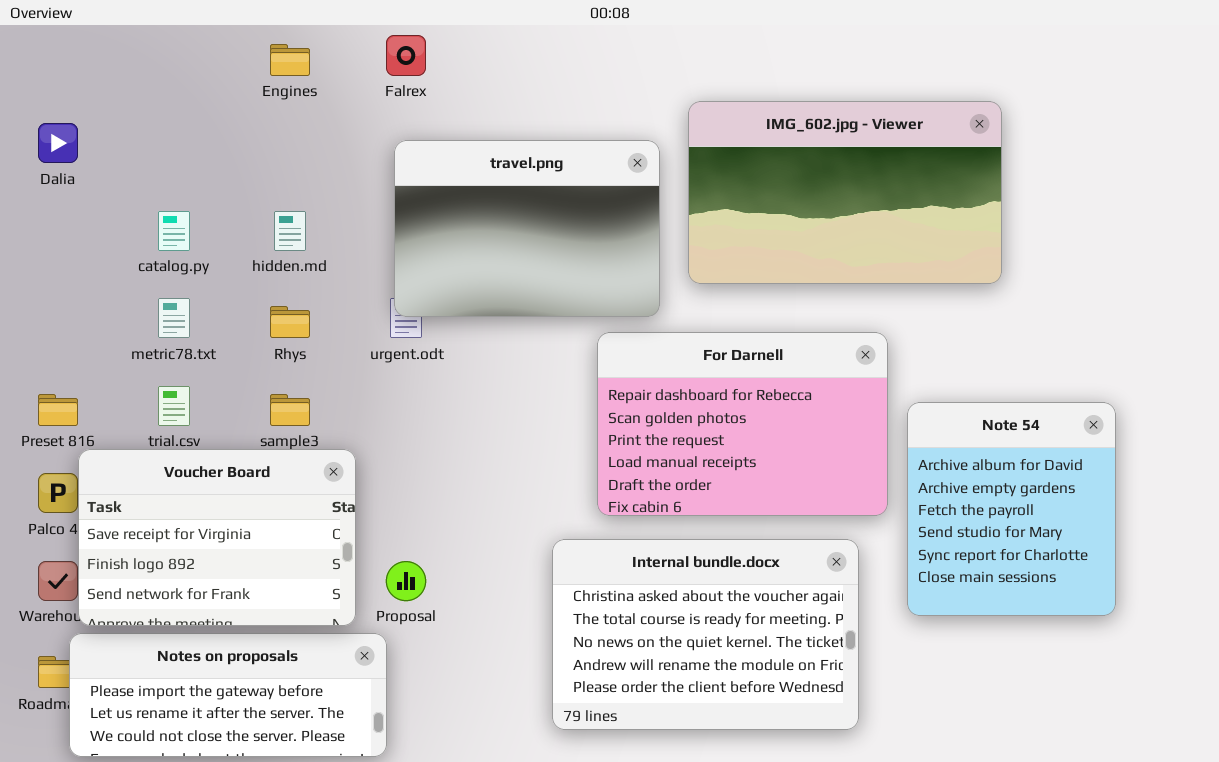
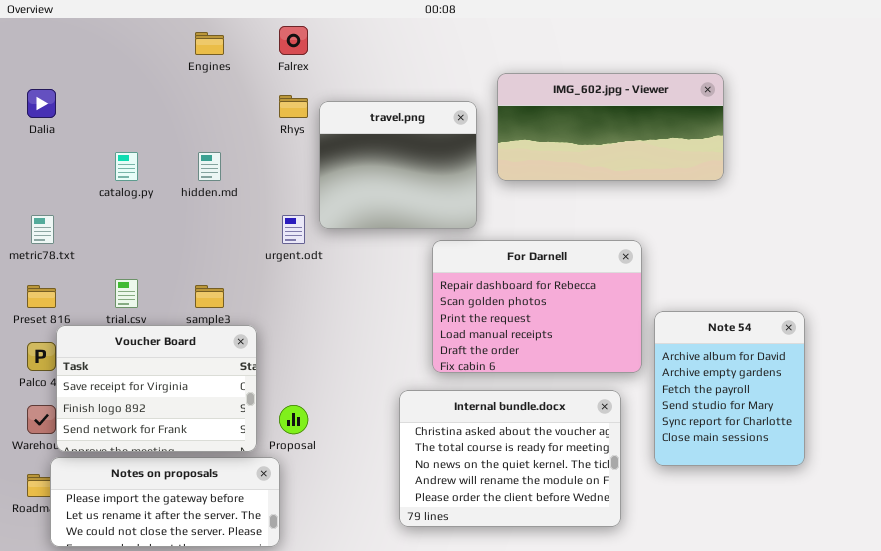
IMG_602.jpg - Viewer: [688,101,1002,284] -> [497,73,724,181], resized
travel.png: [394,140,660,317] -> [319,101,477,229], resized
metric78.txt: [158,298,190,338] -> [31,215,54,244], moved
Rhys: [270,306,310,338] -> [279,95,308,118], moved
Note 54: [907,402,1116,616] -> [654,311,805,466], moved

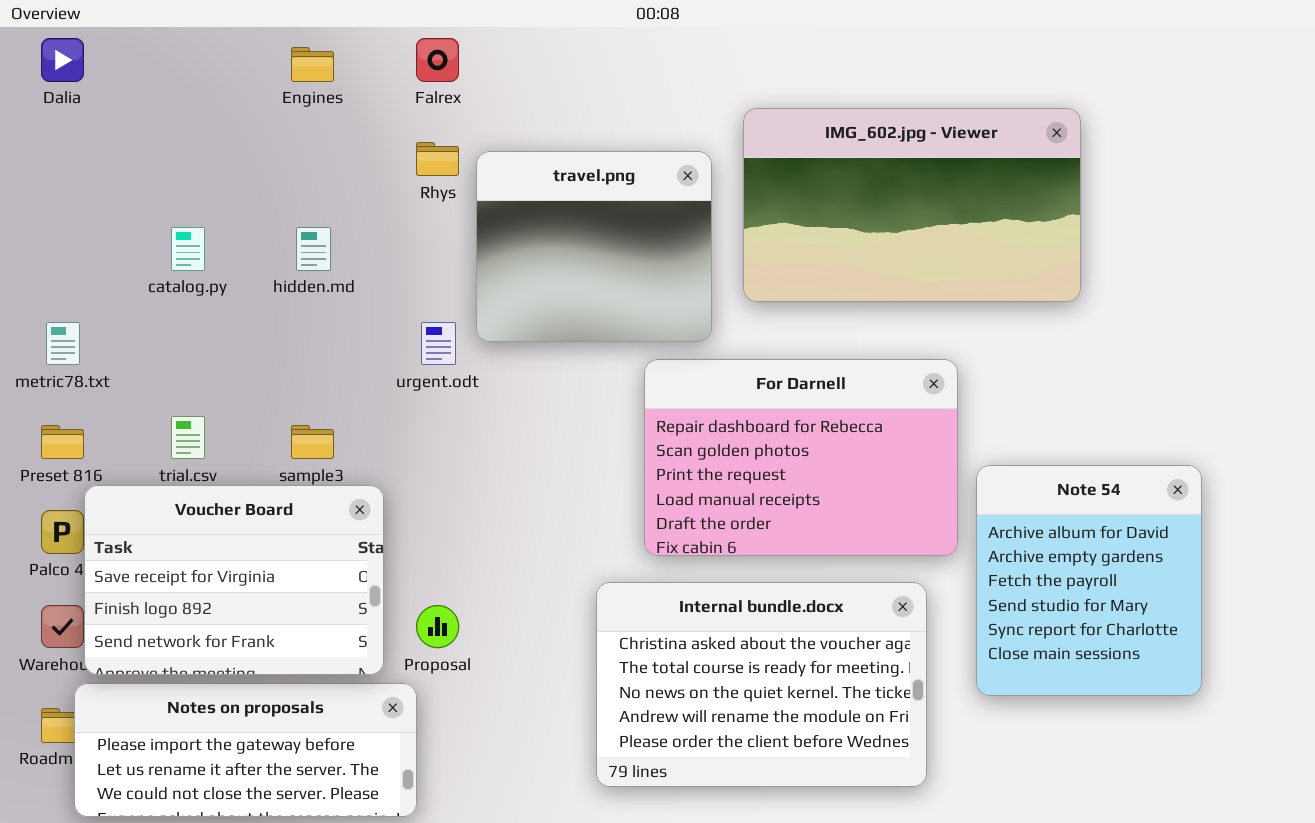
IMG_602.jpg - Viewer: [497,73,724,181] -> [743,108,1081,302], resized
Dalia: [27,89,56,118] -> [41,38,84,82], moved

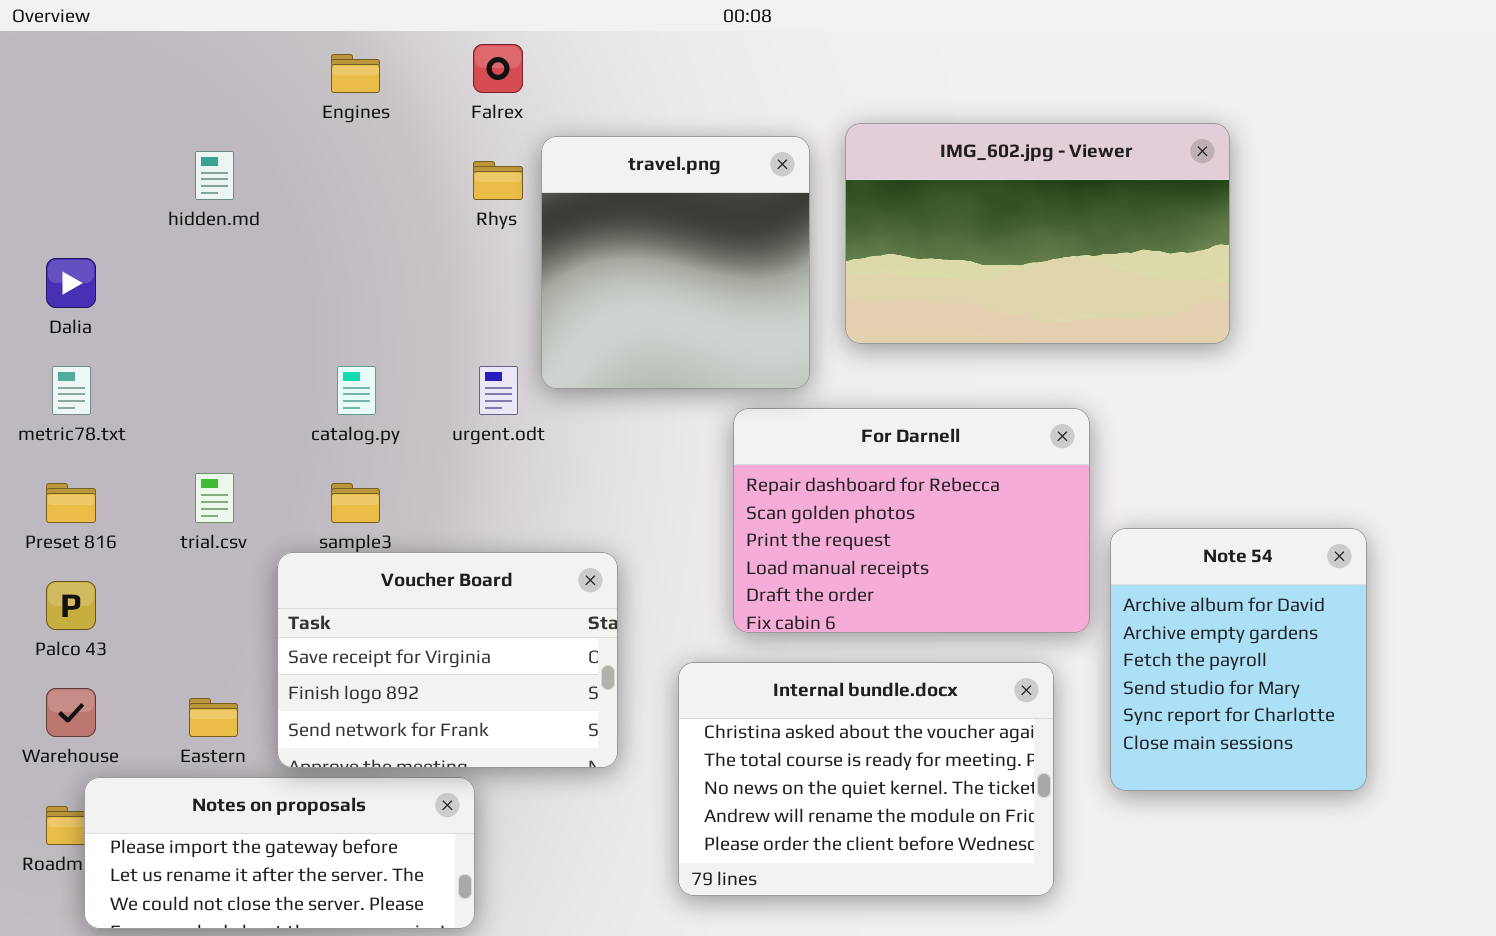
Dalia: [41,38,84,82] -> [46,258,96,308], moved
travel.png: [476,151,712,342] -> [541,136,810,389], resized
catalog.py: [171,227,205,271] -> [337,366,376,415], moved
hidden.md: [296,227,331,271] -> [195,151,234,200], moved
Voucher Board: [84,485,384,675] -> [277,552,618,768], moved

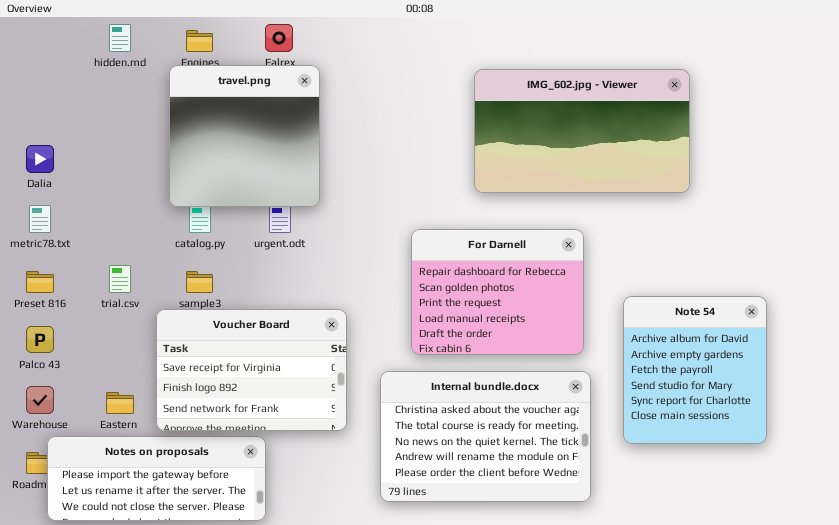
travel.png: [541,136,810,389] -> [169,65,320,207], moved
hidden.md: [195,151,234,200] -> [109,24,131,52], moved
For Darnell: [733,408,1090,633] -> [411,229,584,355], resized

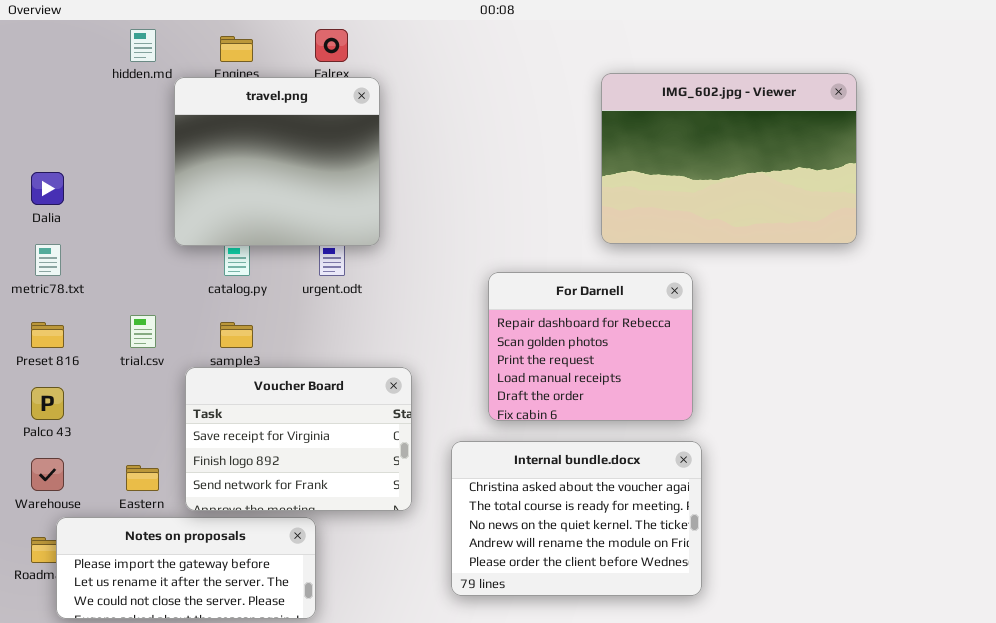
travel.png: [169,65,320,207] -> [174,77,380,246], resized
IMG_602.jpg - Viewer: [474,69,690,193] -> [601,73,857,244], moved, resized
Note 54: [623,296,767,444] -> none, closed

